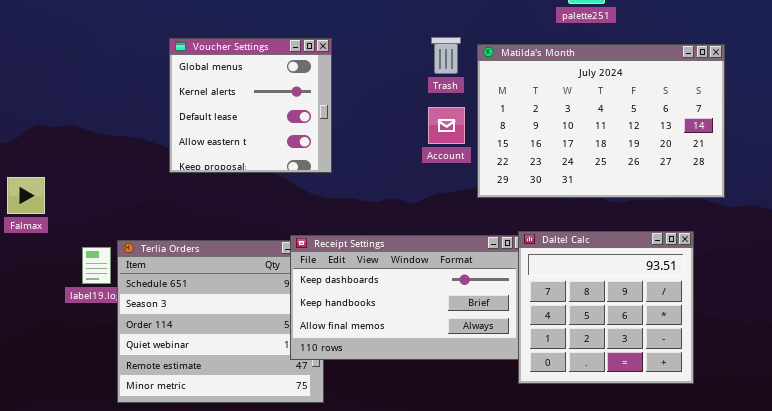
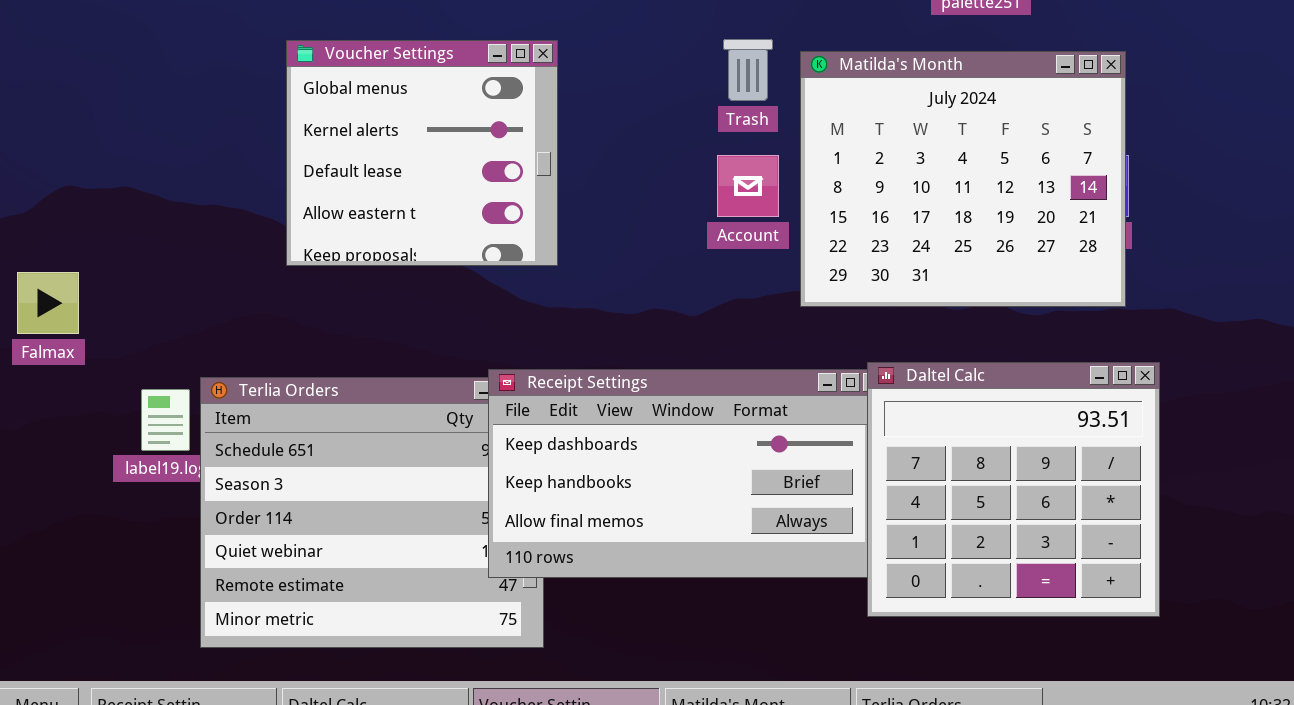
Matilda's Month: [477,44,725,198] -> [800,51,1126,307], resized

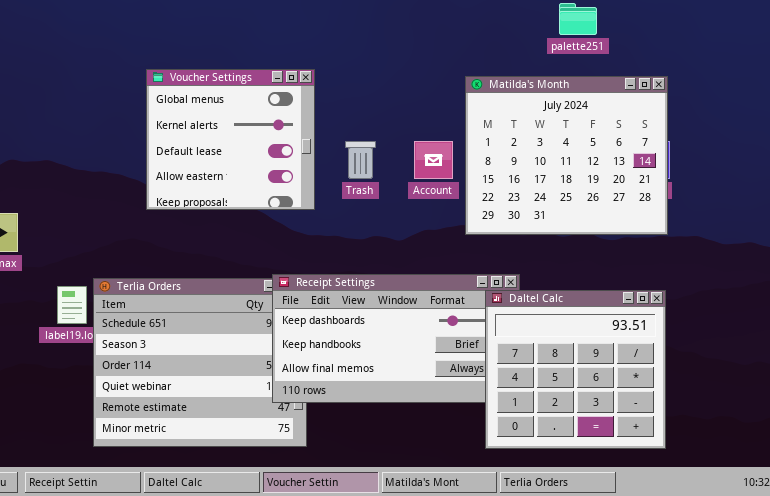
Trash: [723,39,773,101] -> [345,141,376,179], moved
Daltel Calc: [867,362,1160,617] -> [485,290,666,449], moved

